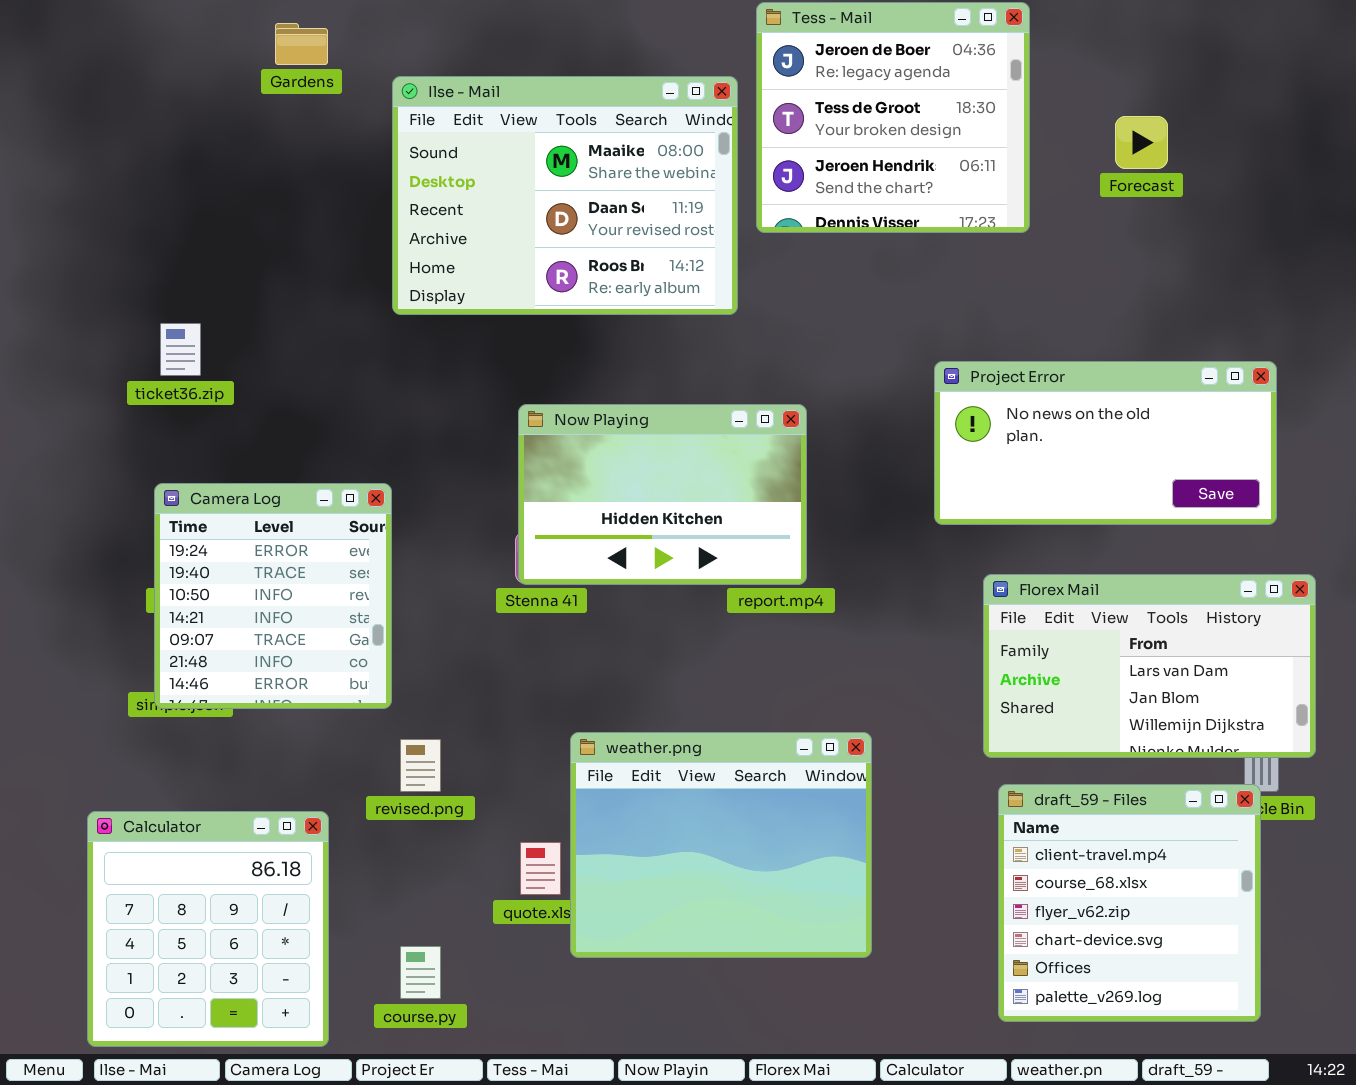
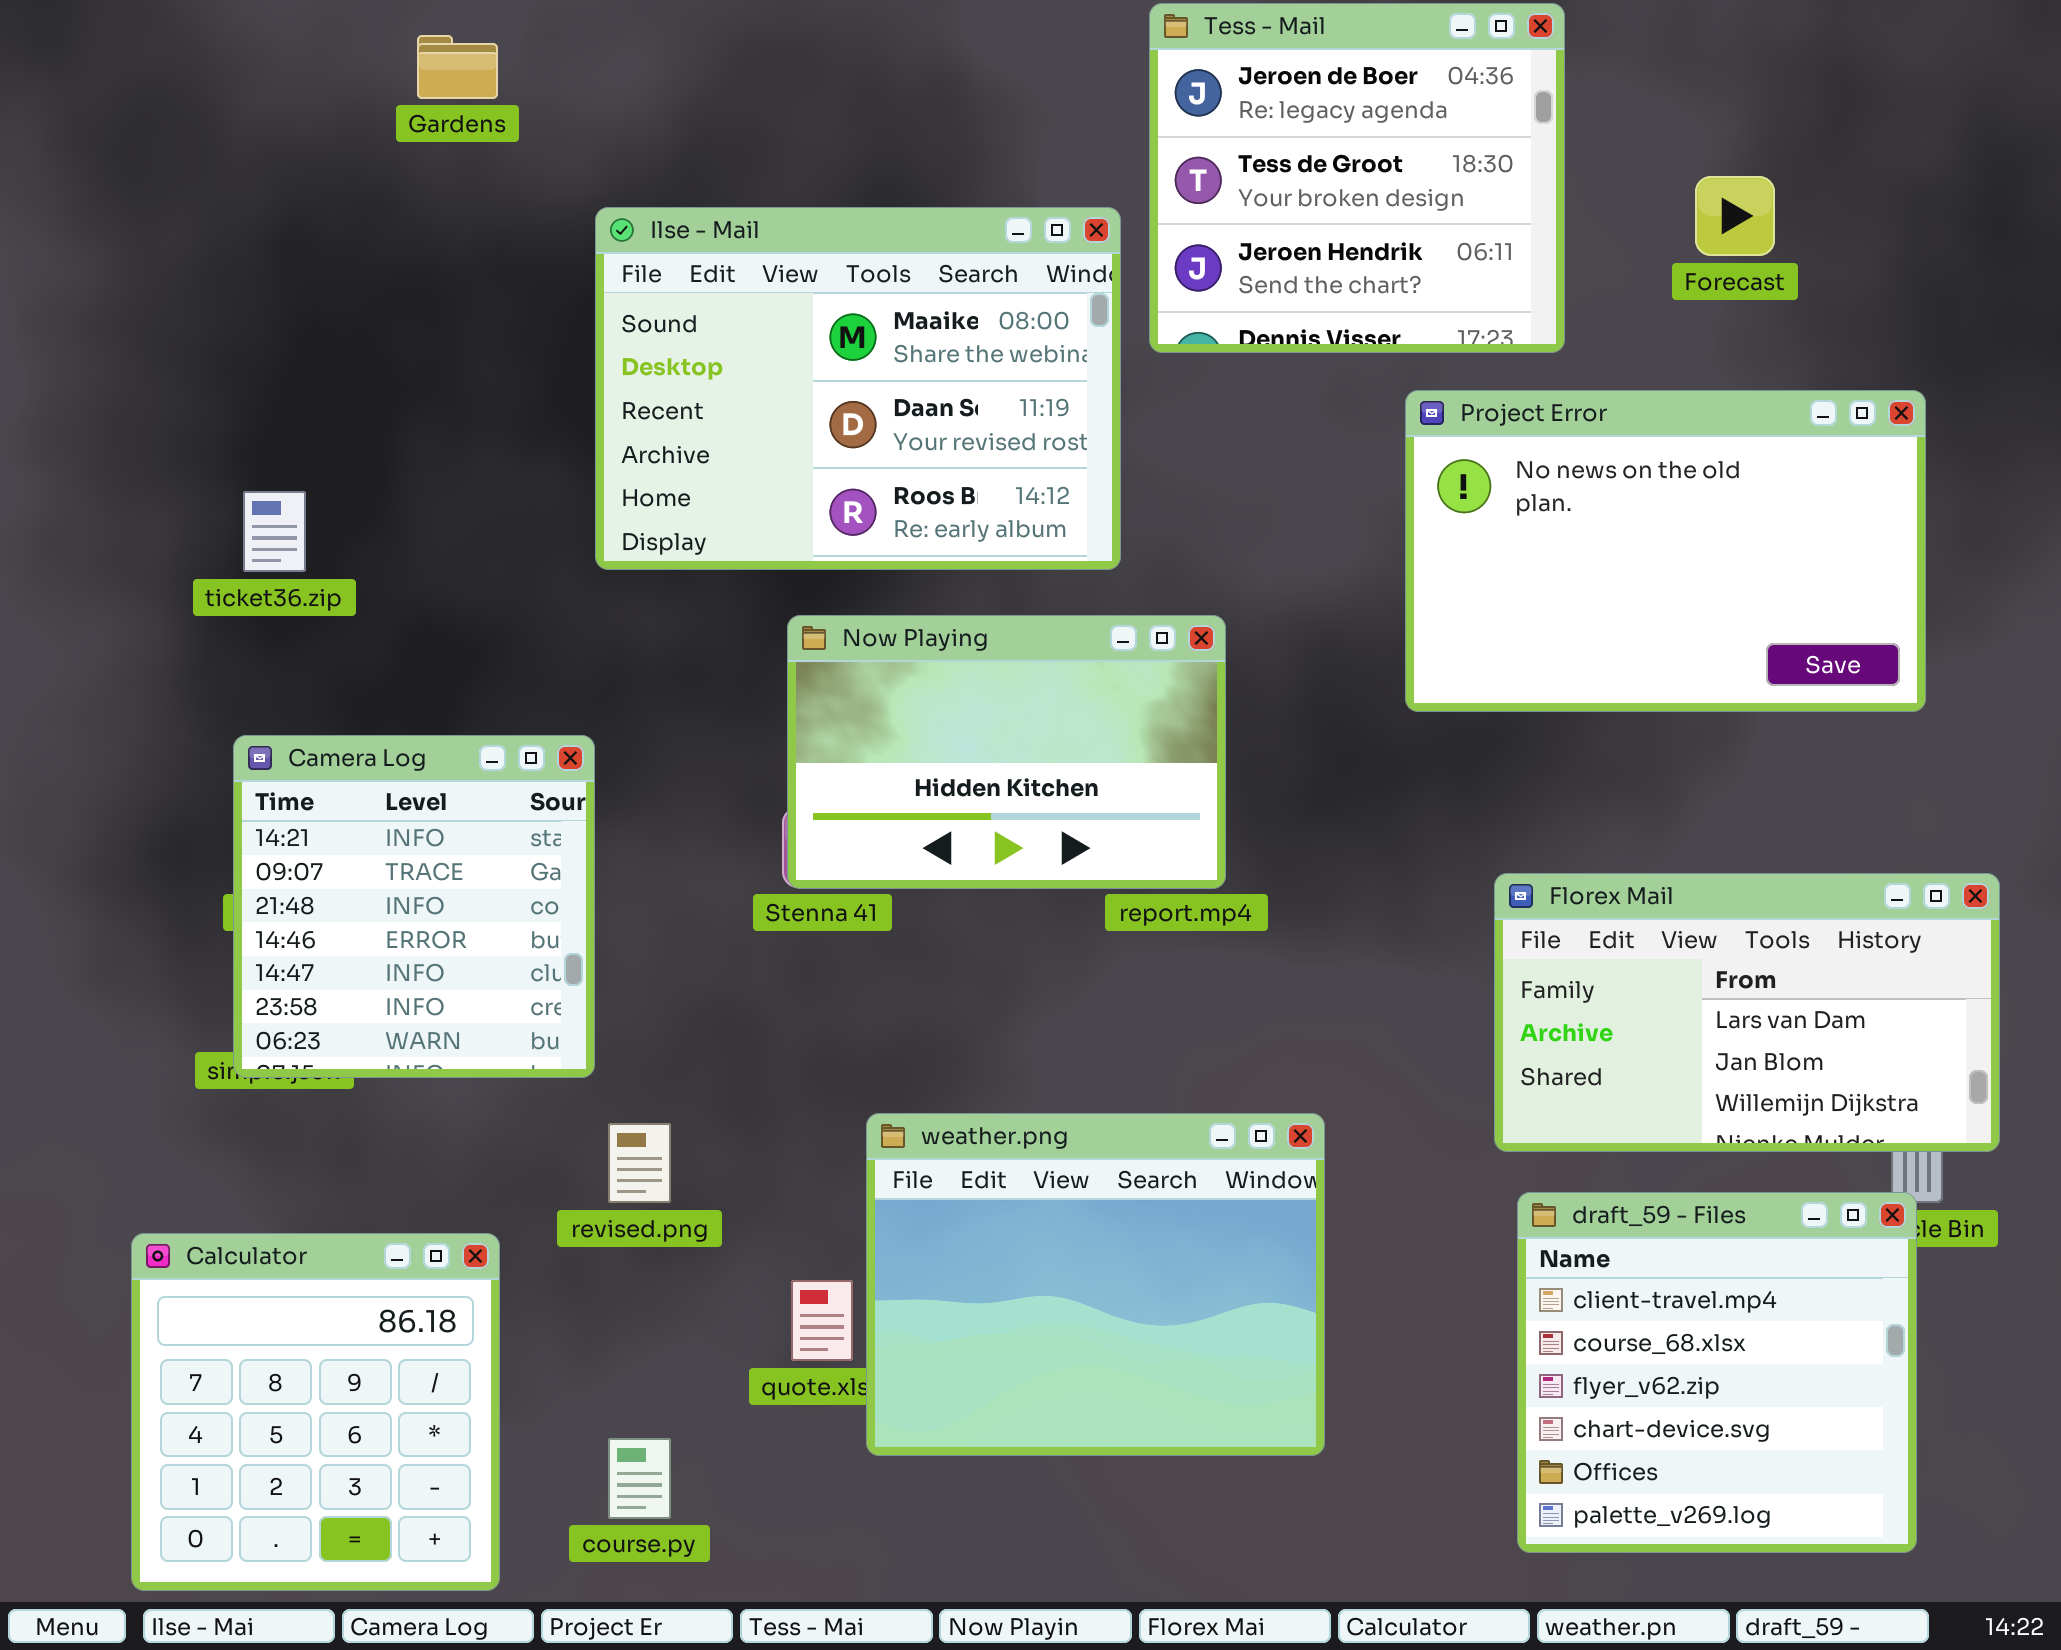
Ilse - Mail: [392,76,738,315] -> [595,207,1121,570], moved
Project Error: [934,361,1277,525] -> [1405,390,1926,712], moved, resized
Camera Log: [154,483,392,709] -> [233,735,595,1078], scrolled down 3 rows

